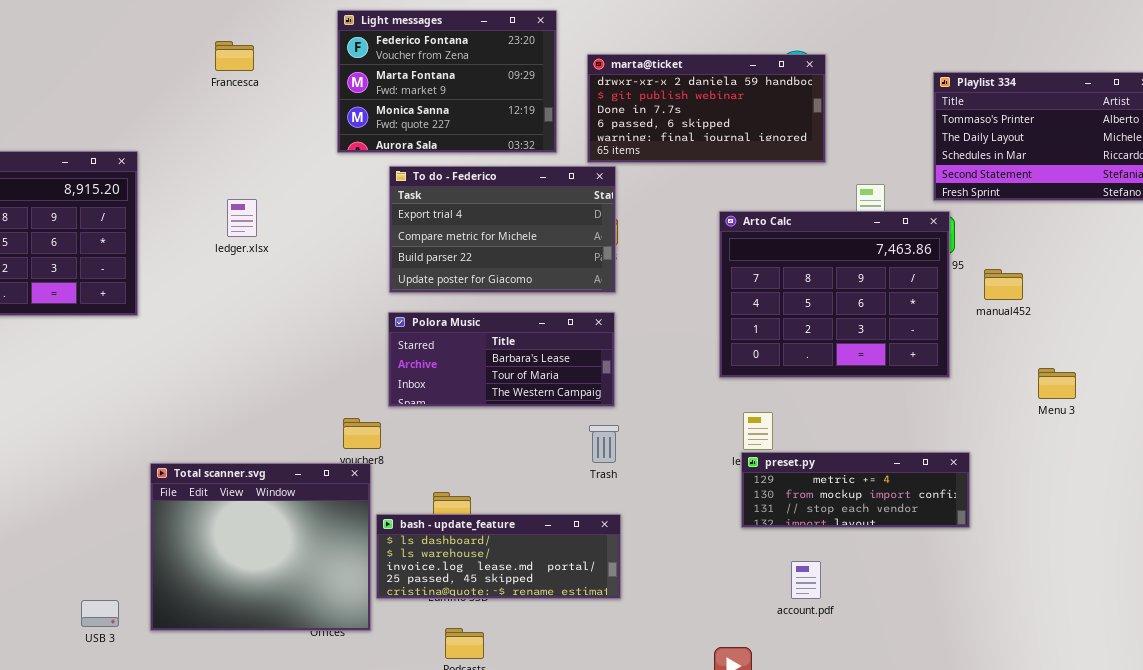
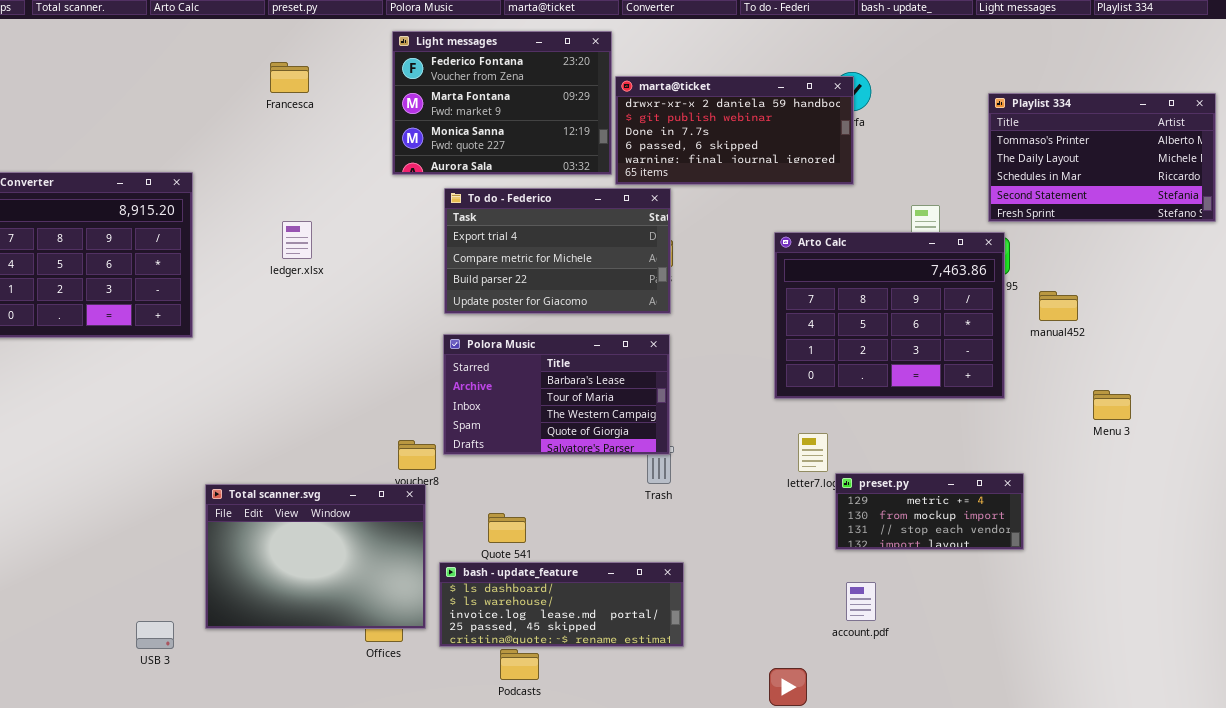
marta@ticket: [587,54,826,163] -> [615,76,854,185], moved
Polora Music: [388,312,615,407] -> [443,334,670,455], resized
preset.py: [741,452,970,528] -> [835,473,1024,550], resized
Total scanner.svg: [150,463,371,631] -> [205,484,426,629], resized
bash - update_feature: [376,514,621,599] -> [439,562,684,647], moved

